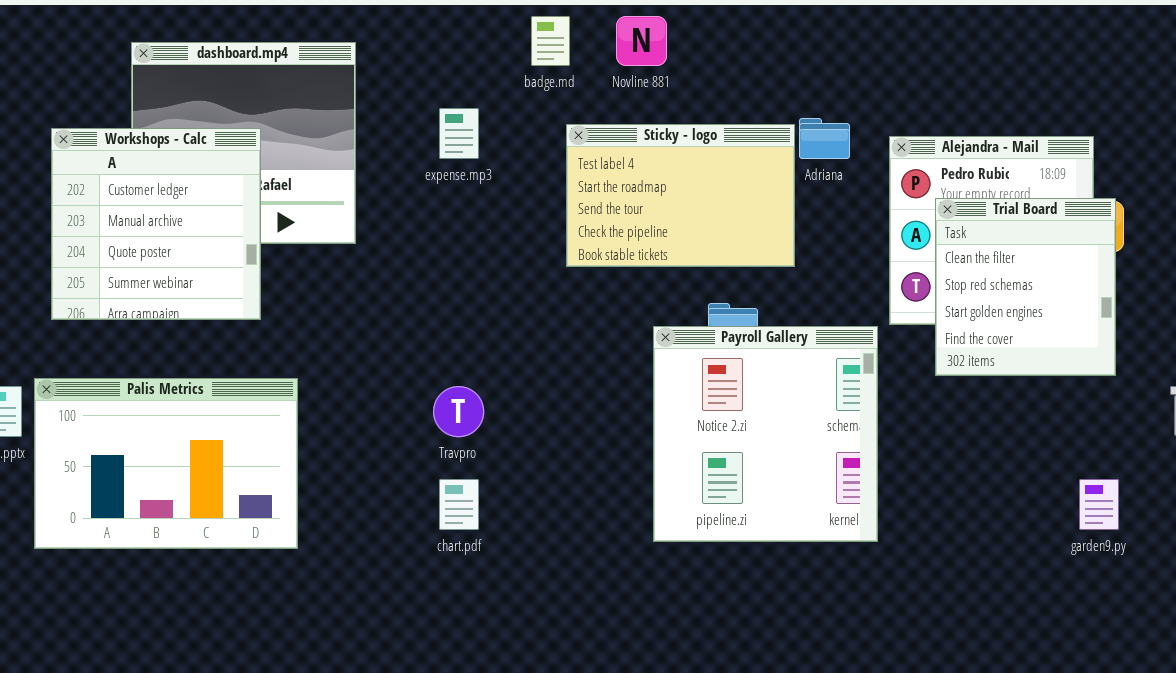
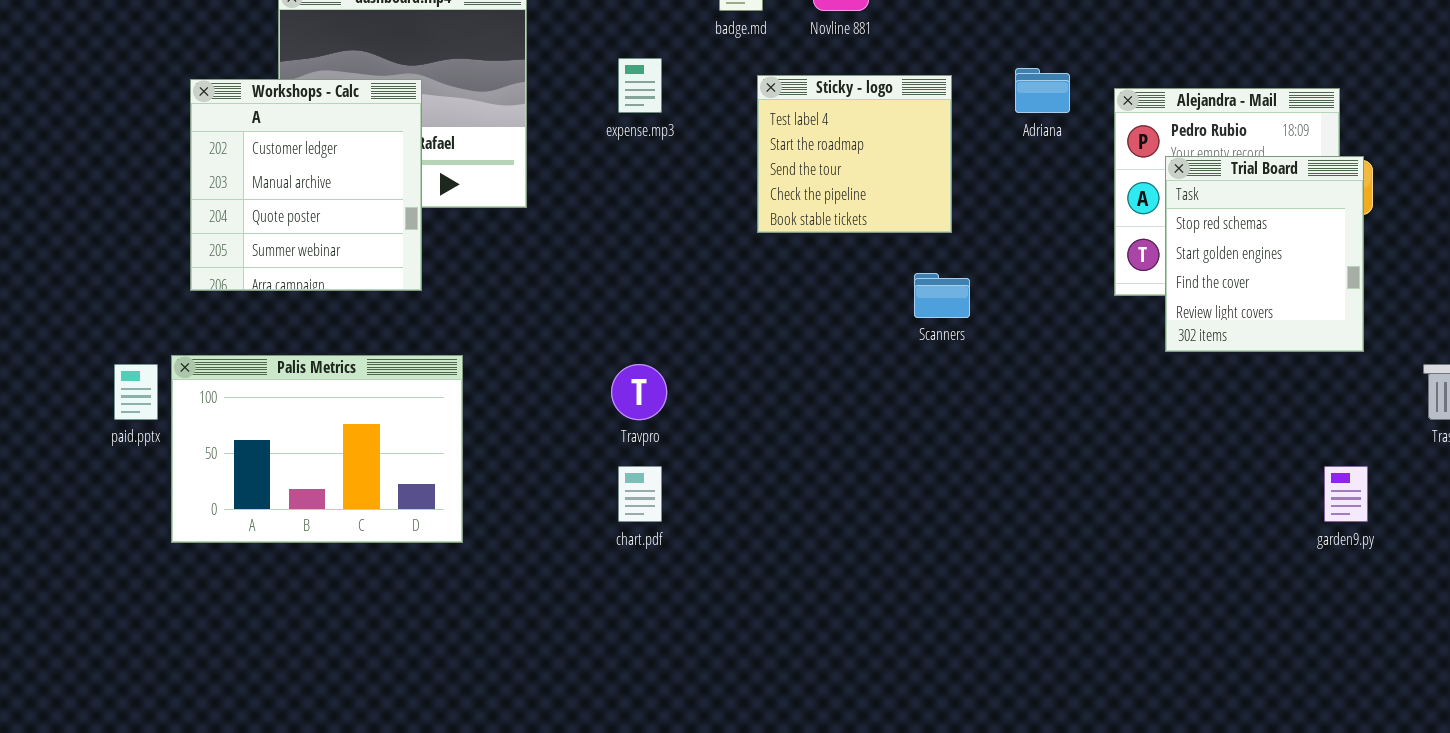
Sticky - logo: [566,124,795,267] -> [757,75,952,233], resized
Trial Board: [935,198,1116,376] -> [1165,156,1364,352], scrolled down 1 row
Payroll Gallery: [653,326,878,542] -> none, closed

